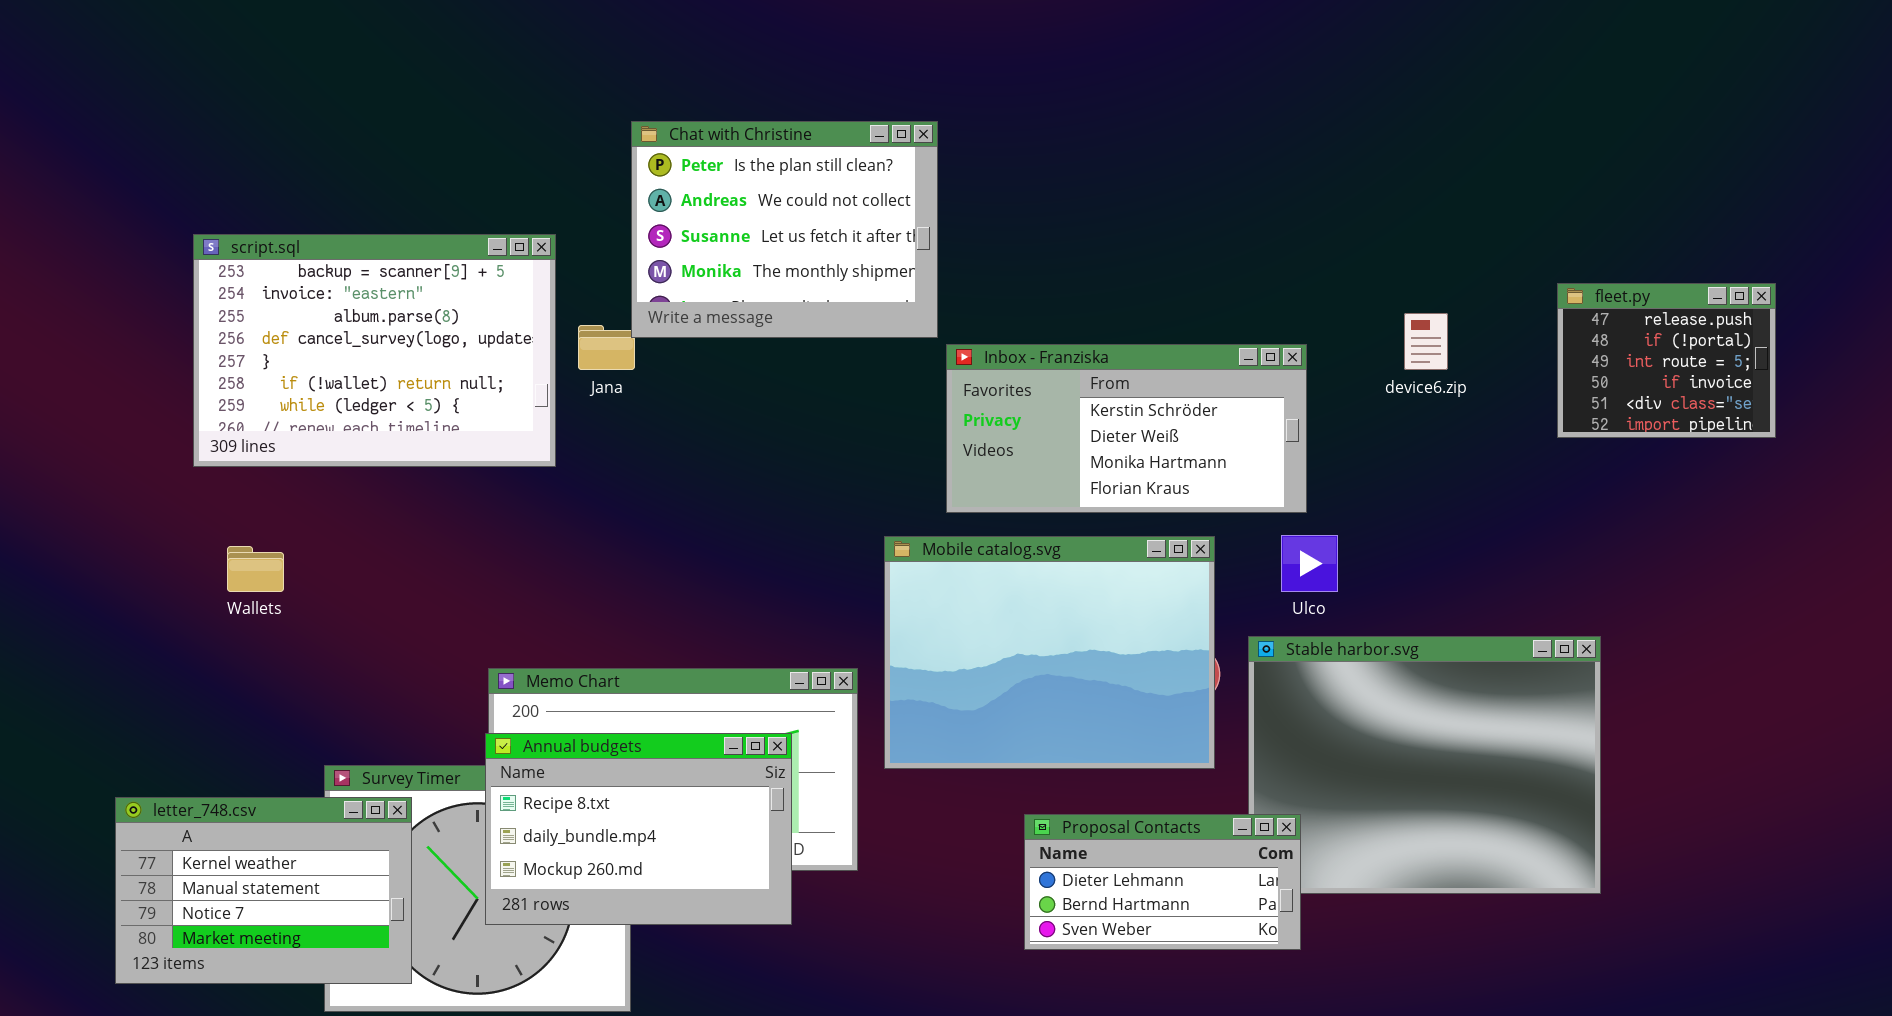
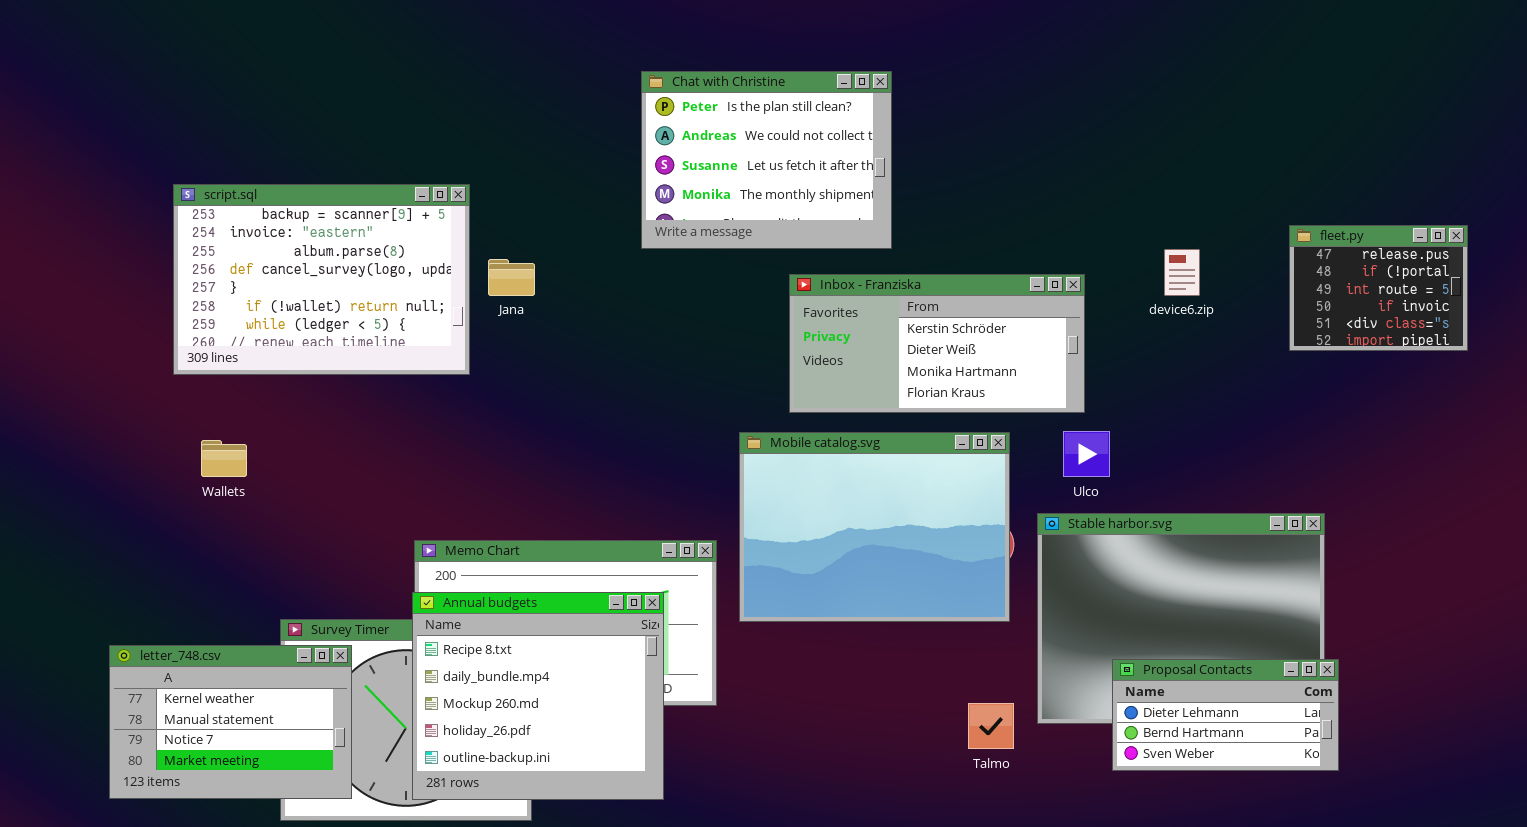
Chat with Christine: [631,121,938,338] -> [641,71,892,249], moved
Annual budgets: [485,733,792,925] -> [412,592,664,800], resized
Proposal Contacts: [1024,814,1301,950] -> [1112,659,1339,771], moved

